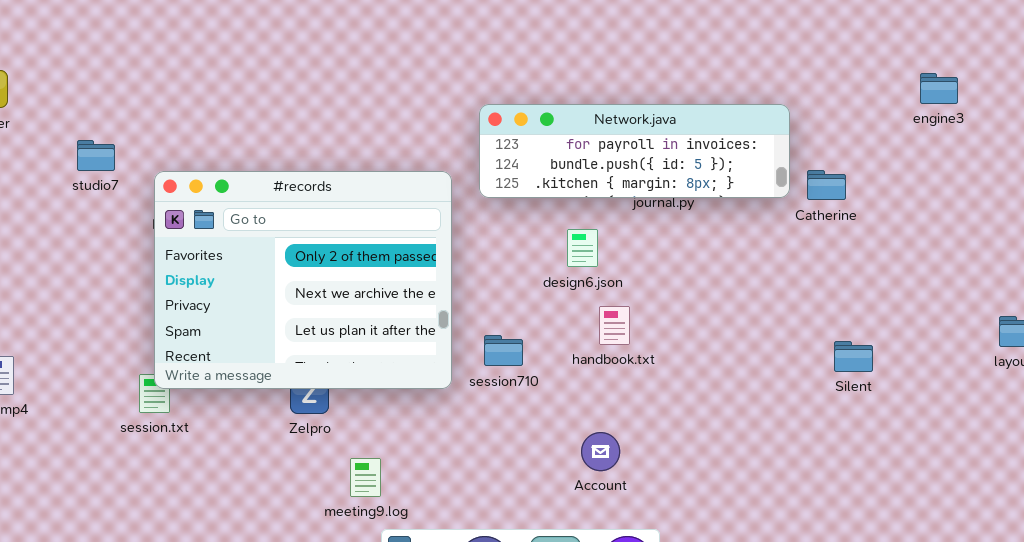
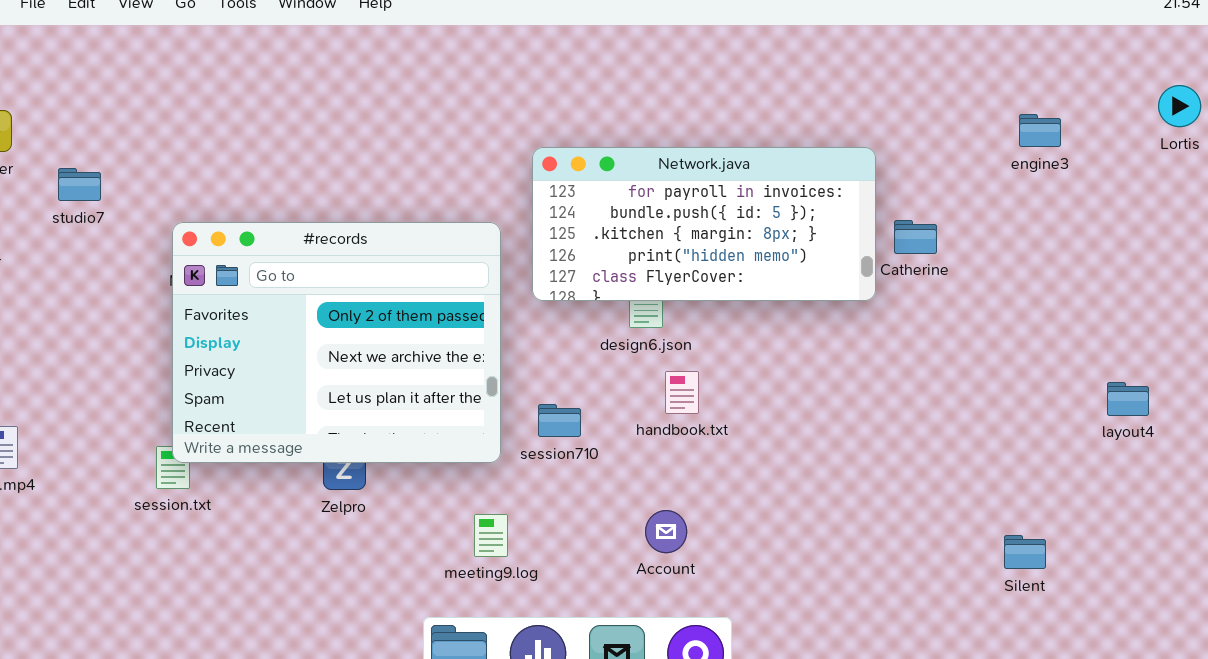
Network.java: [479,104,790,198] -> [532,147,876,301], resized
studio7: [77,140,115,171] -> [58,168,101,201], moved
Silent: [834,341,873,372] -> [1004,535,1046,569], moved
meeting9.log: [350,458,381,497] -> [474,514,508,557], moved

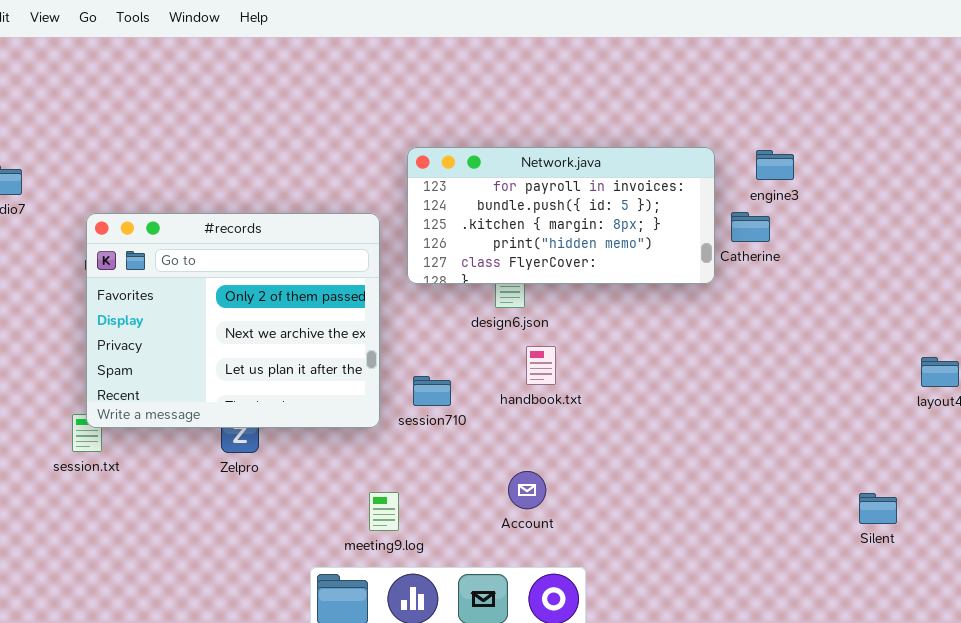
engine3: [1019,114,1061,147] -> [756,150,794,180], moved
meeting9.log: [474,514,508,557] -> [369,492,399,531], moved
Silent: [1004,535,1046,569] -> [859,493,897,524], moved

